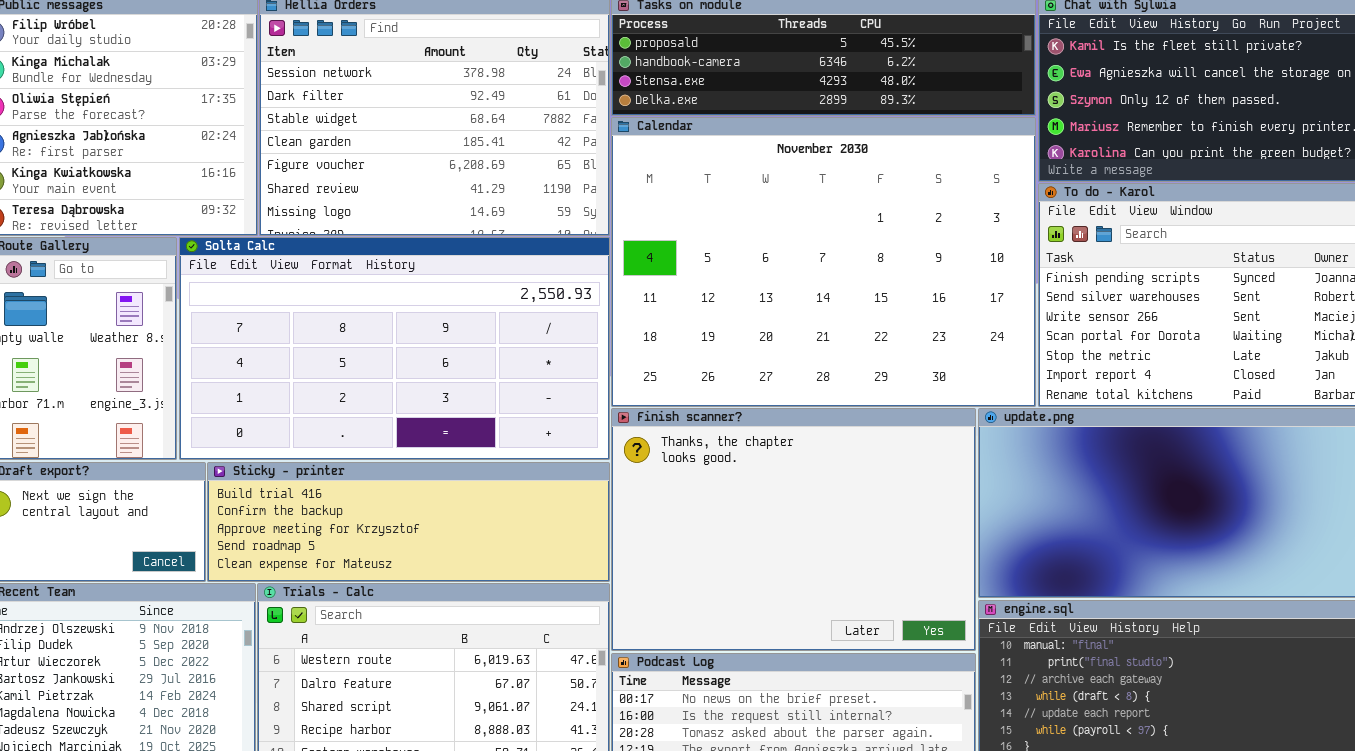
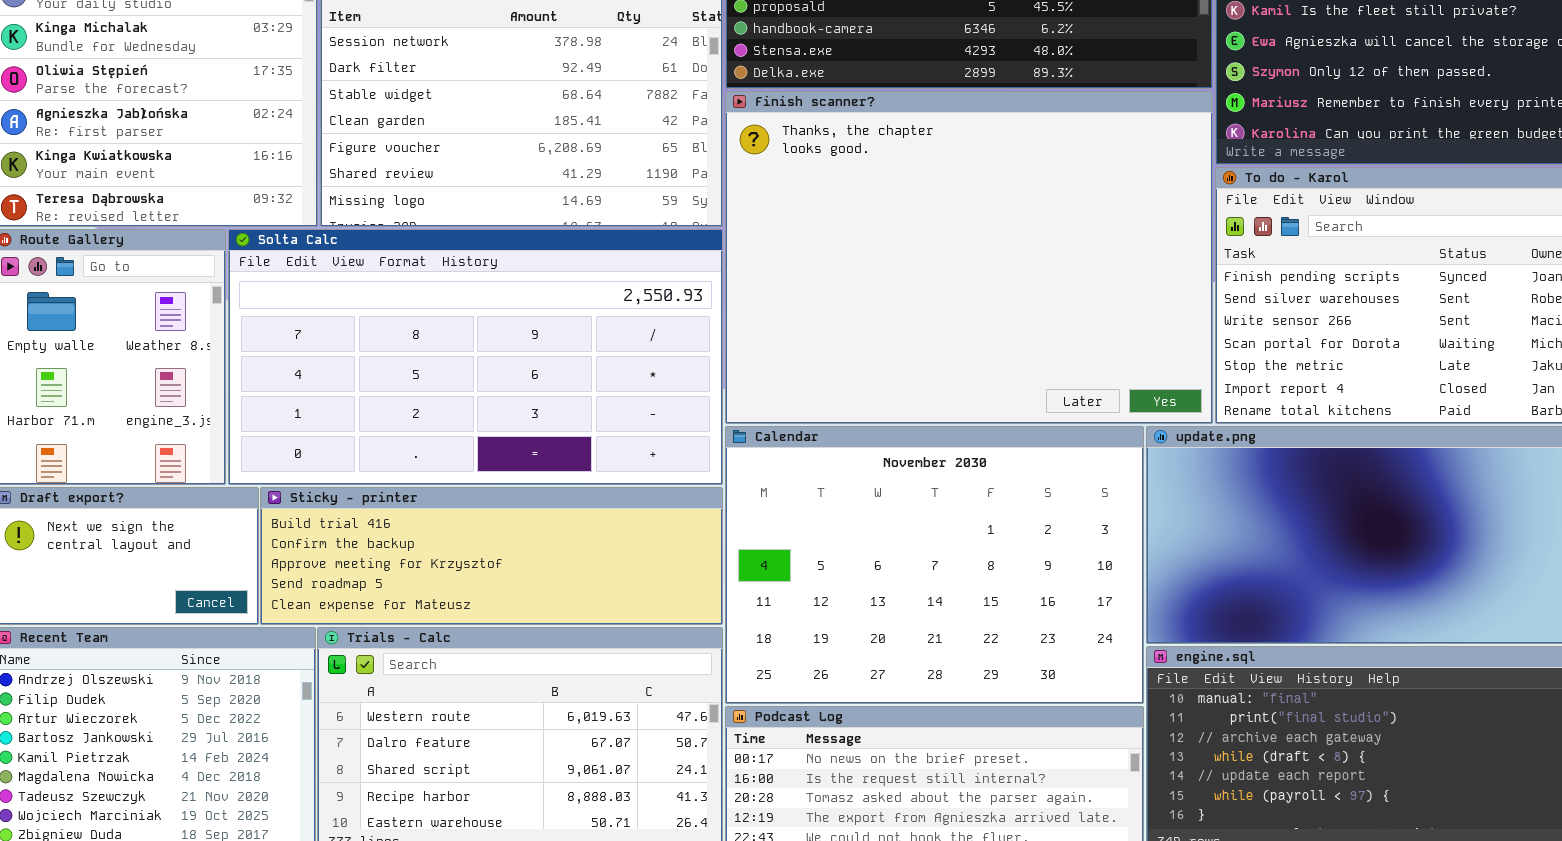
Calendar: [611,117,1036,407] -> [725,426,1144,704], moved, resized
Finish scanner?: [611,408,976,651] -> [725,91,1213,424], moved, resized

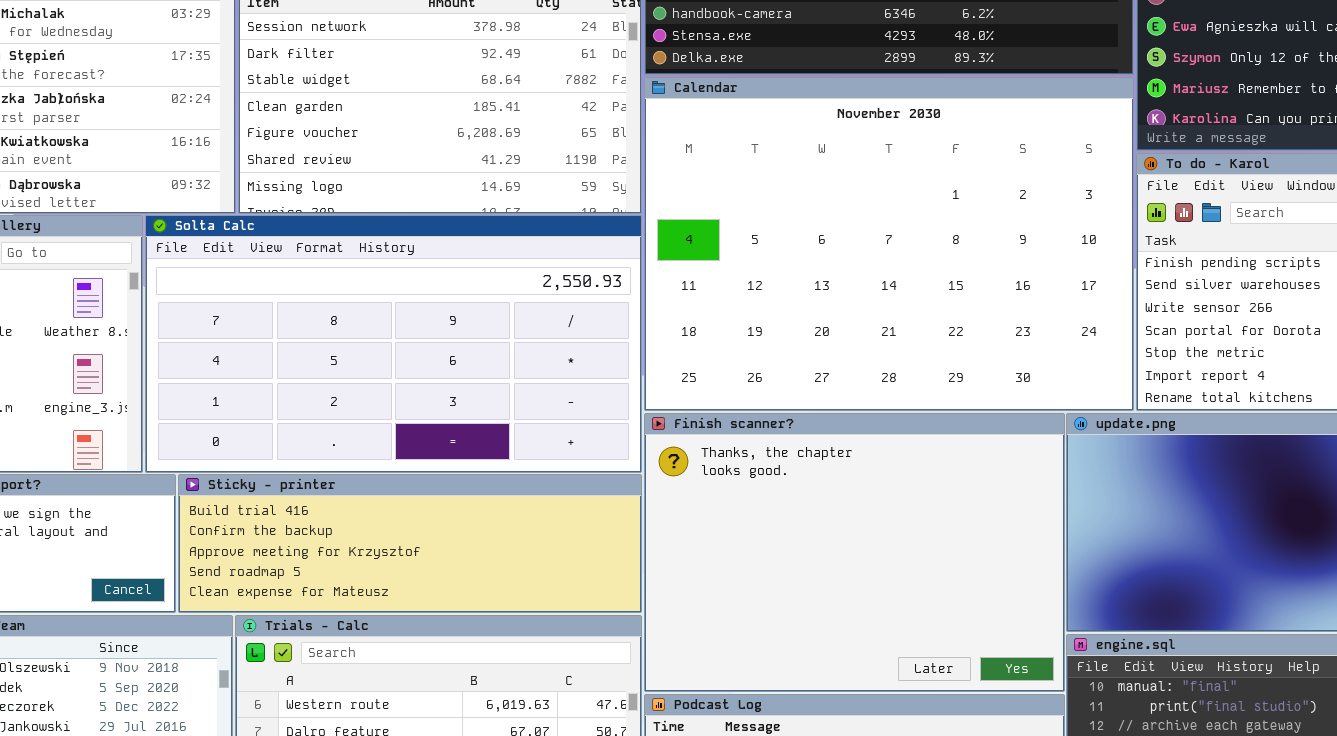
Finish scanner?: [725,91,1213,424] -> [644,413,1065,692], moved, resized
Calendar: [725,426,1144,704] -> [644,77,1134,411], moved, resized

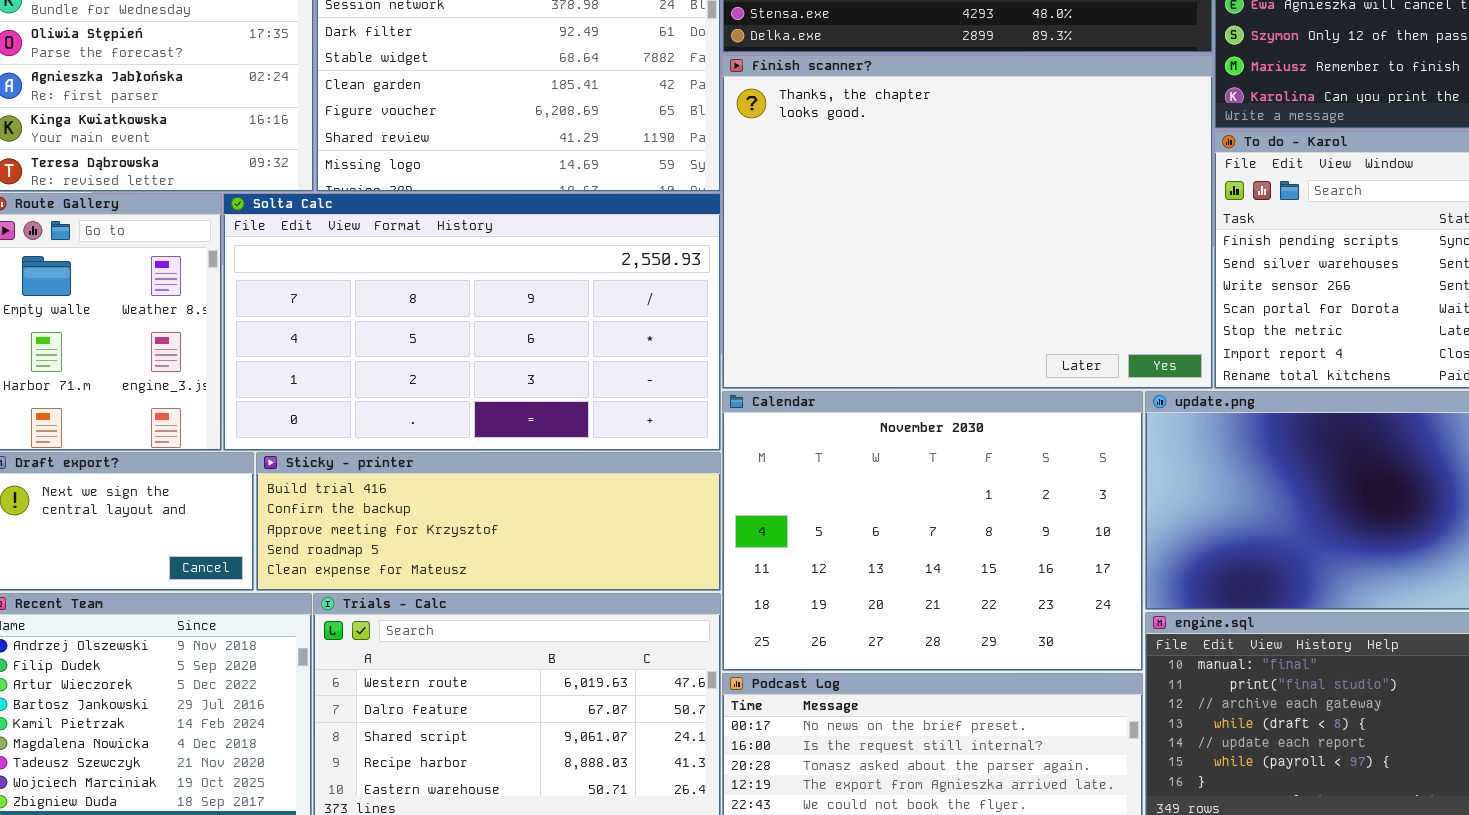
Calendar: [644,77,1134,411] -> [722,391,1143,671], moved, resized
Finish scanner?: [644,413,1065,692] -> [722,55,1213,389], moved, resized

